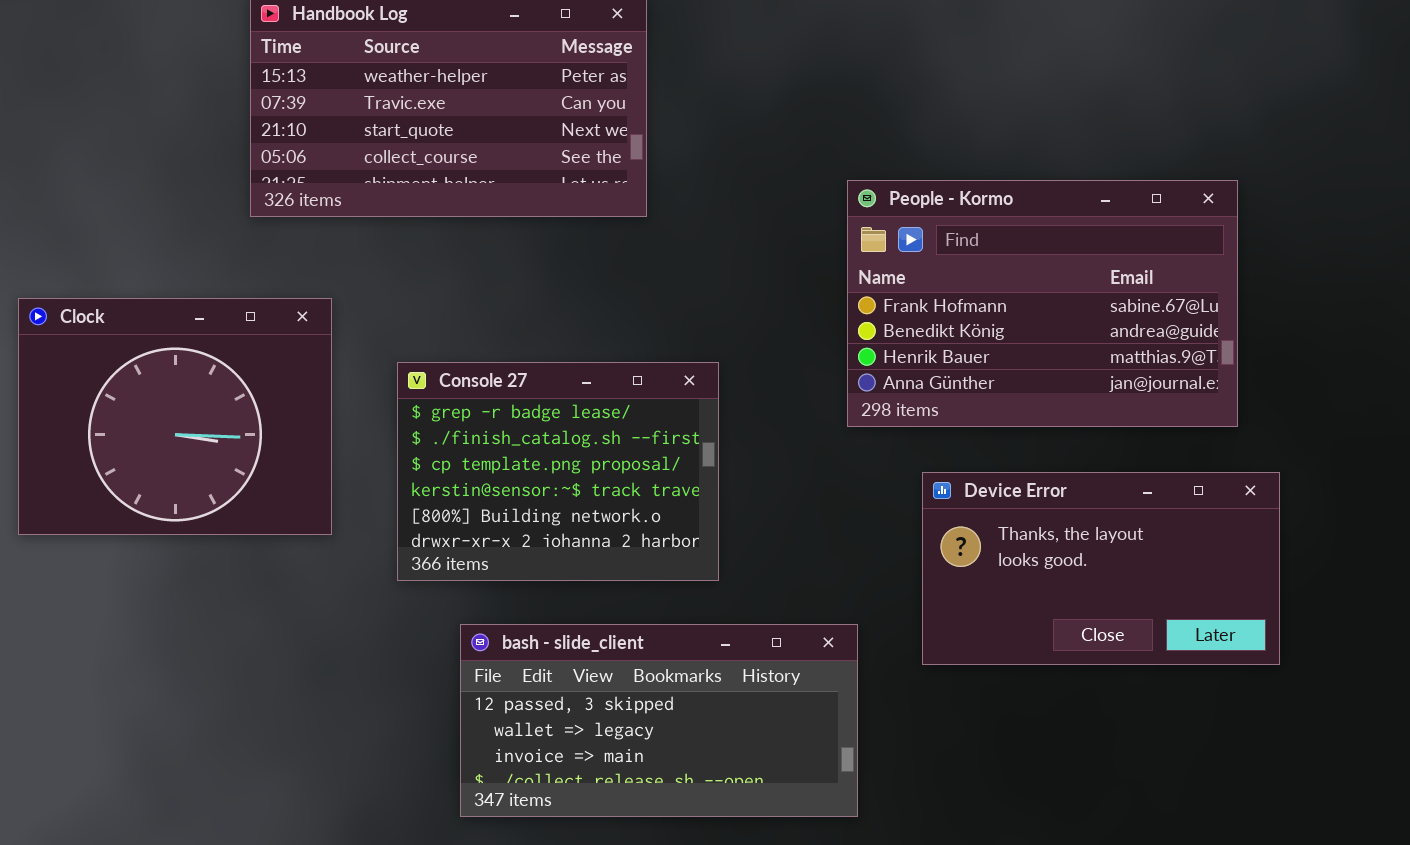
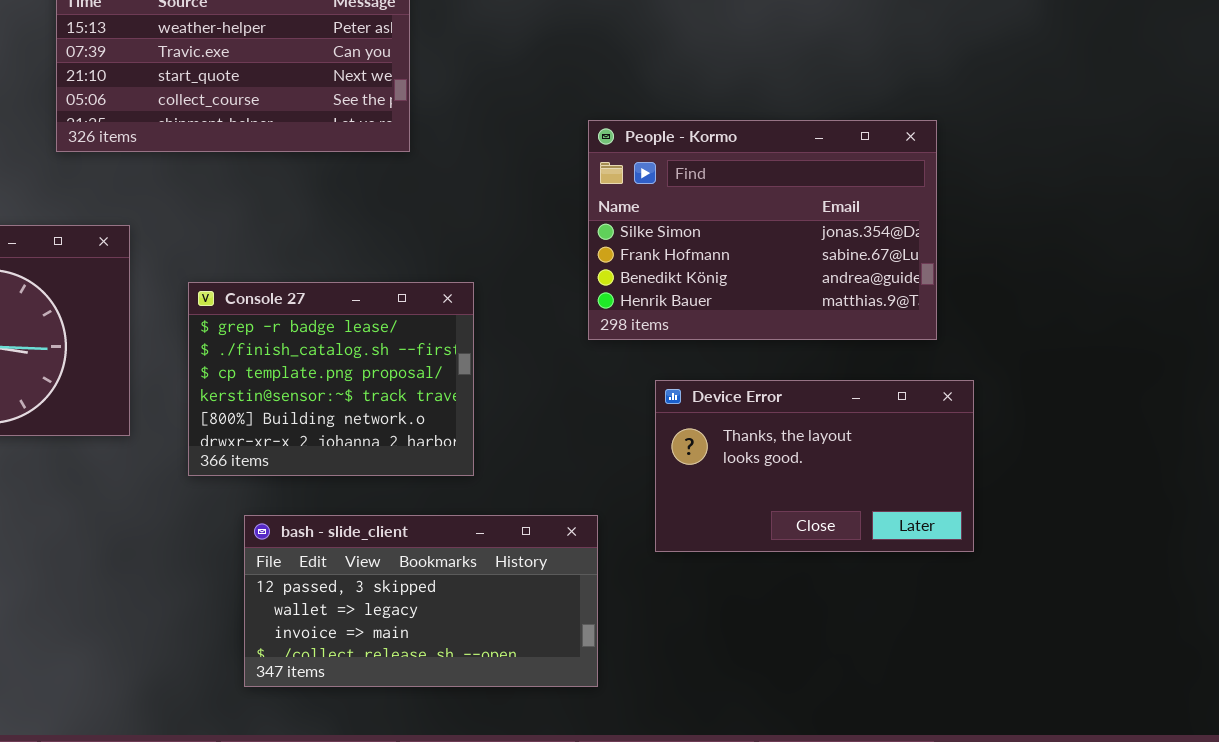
People - Kormo: [847,180,1238,427] -> [588,120,937,340], scrolled up 1 row

